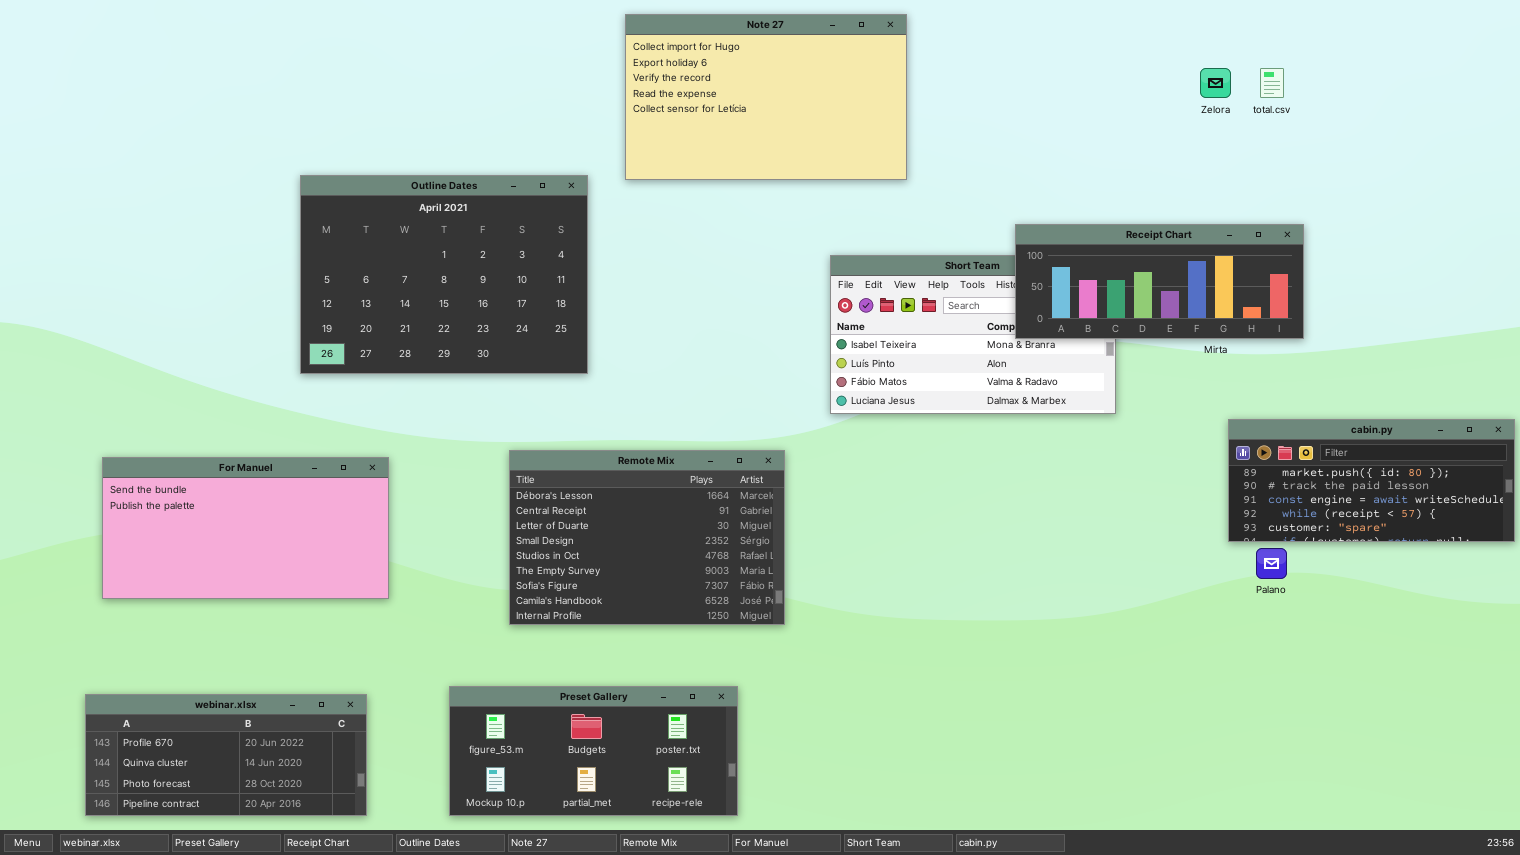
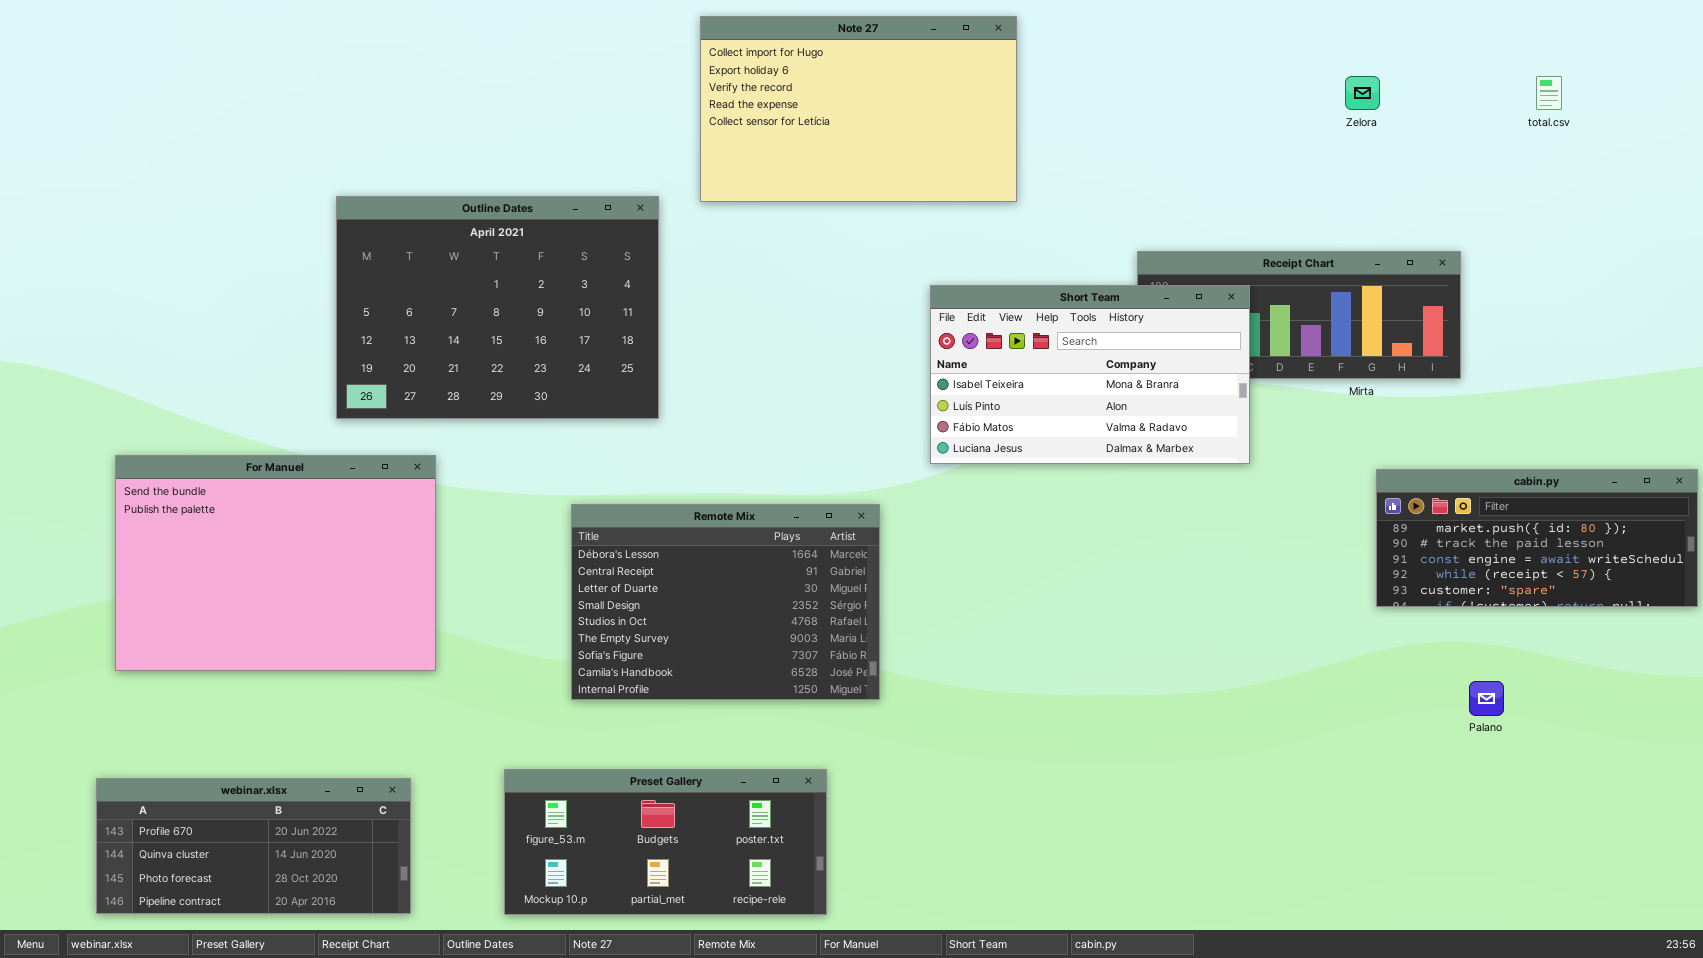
total.csv: [1260,68,1284,98] -> [1536,76,1562,110], moved
Short Team: [830,255,1116,414] -> [930,285,1250,464], raised
For Manuel: [102,457,389,599] -> [115,455,436,671], resized
Palano: [1256,548,1287,579] -> [1469,681,1504,716], moved

